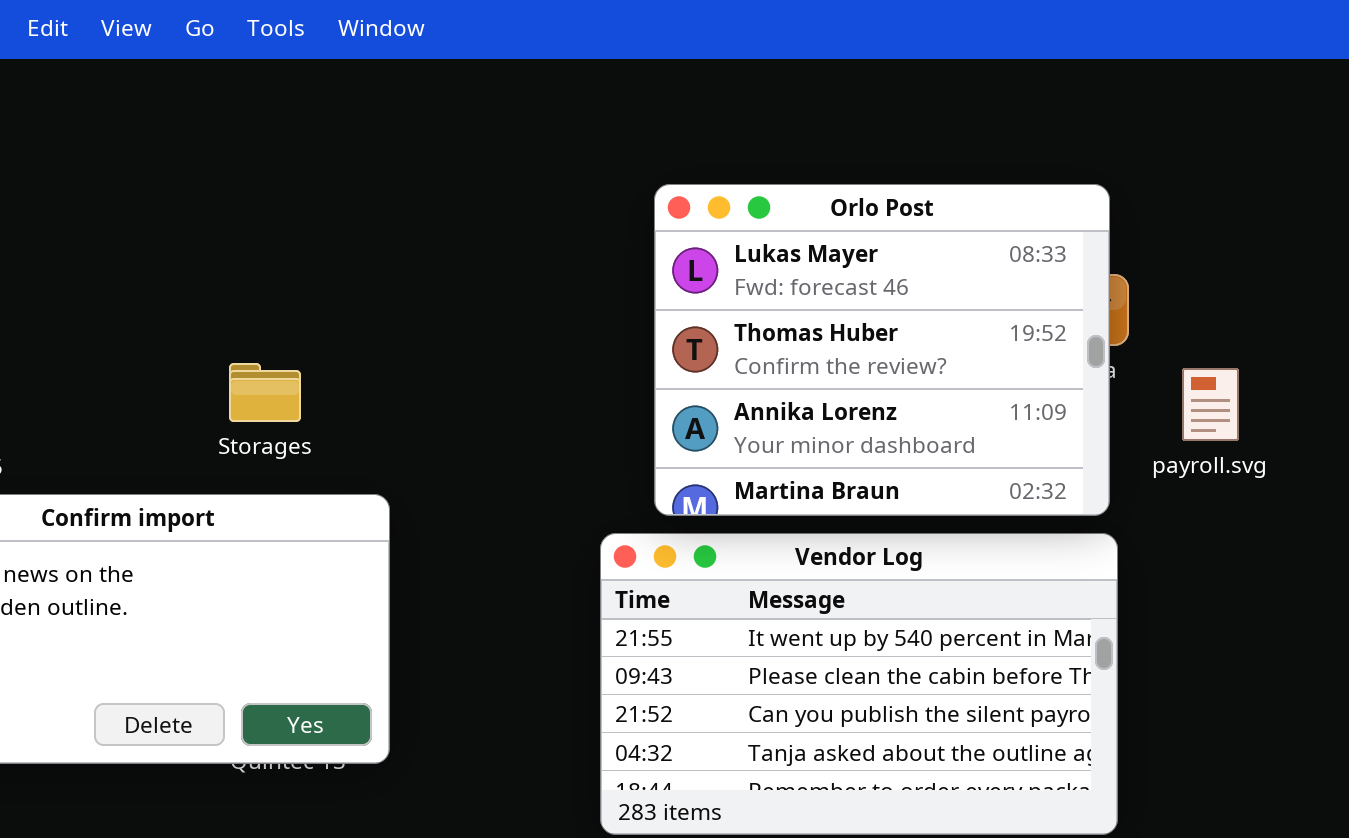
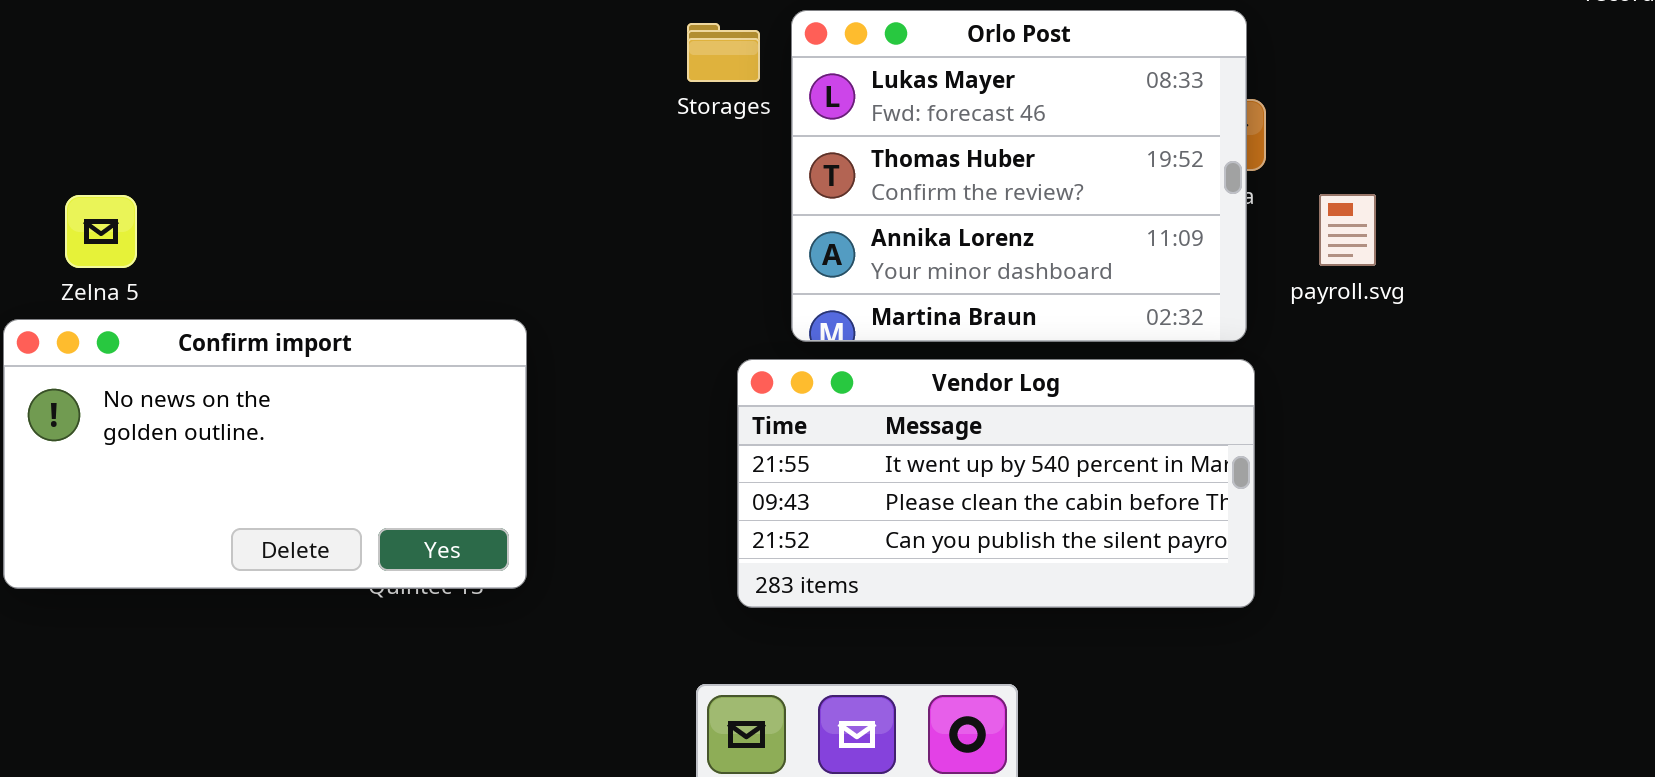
Storages: [229,363,301,422] -> [687,23,760,82], moved
Vendor Log: [600,533,1118,835] -> [737,359,1255,608], resized

